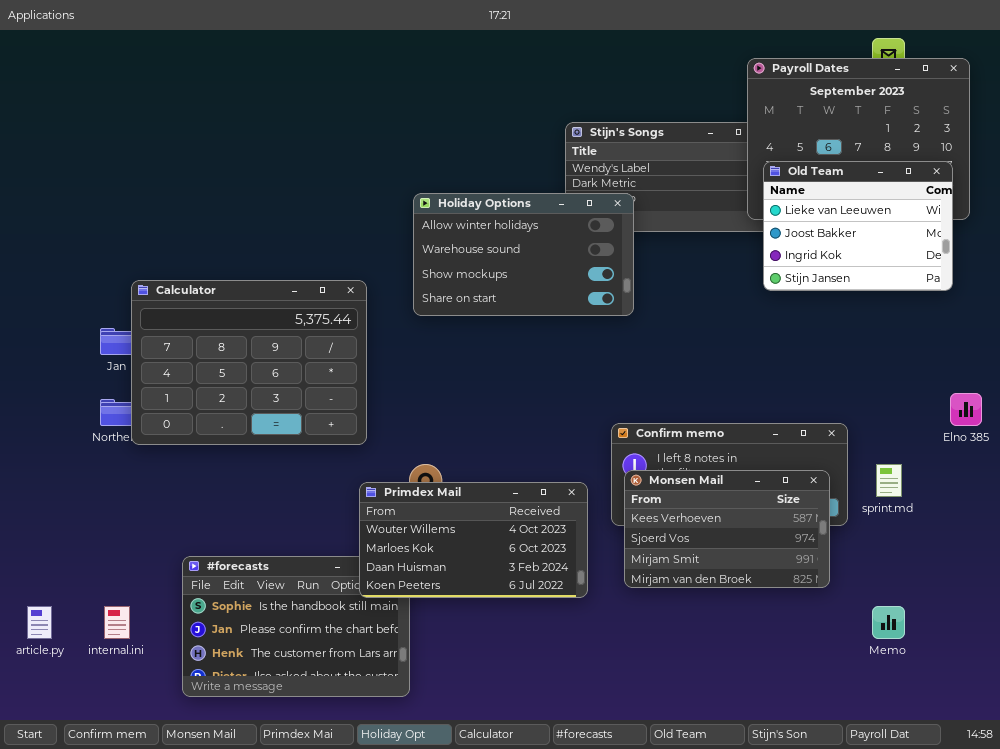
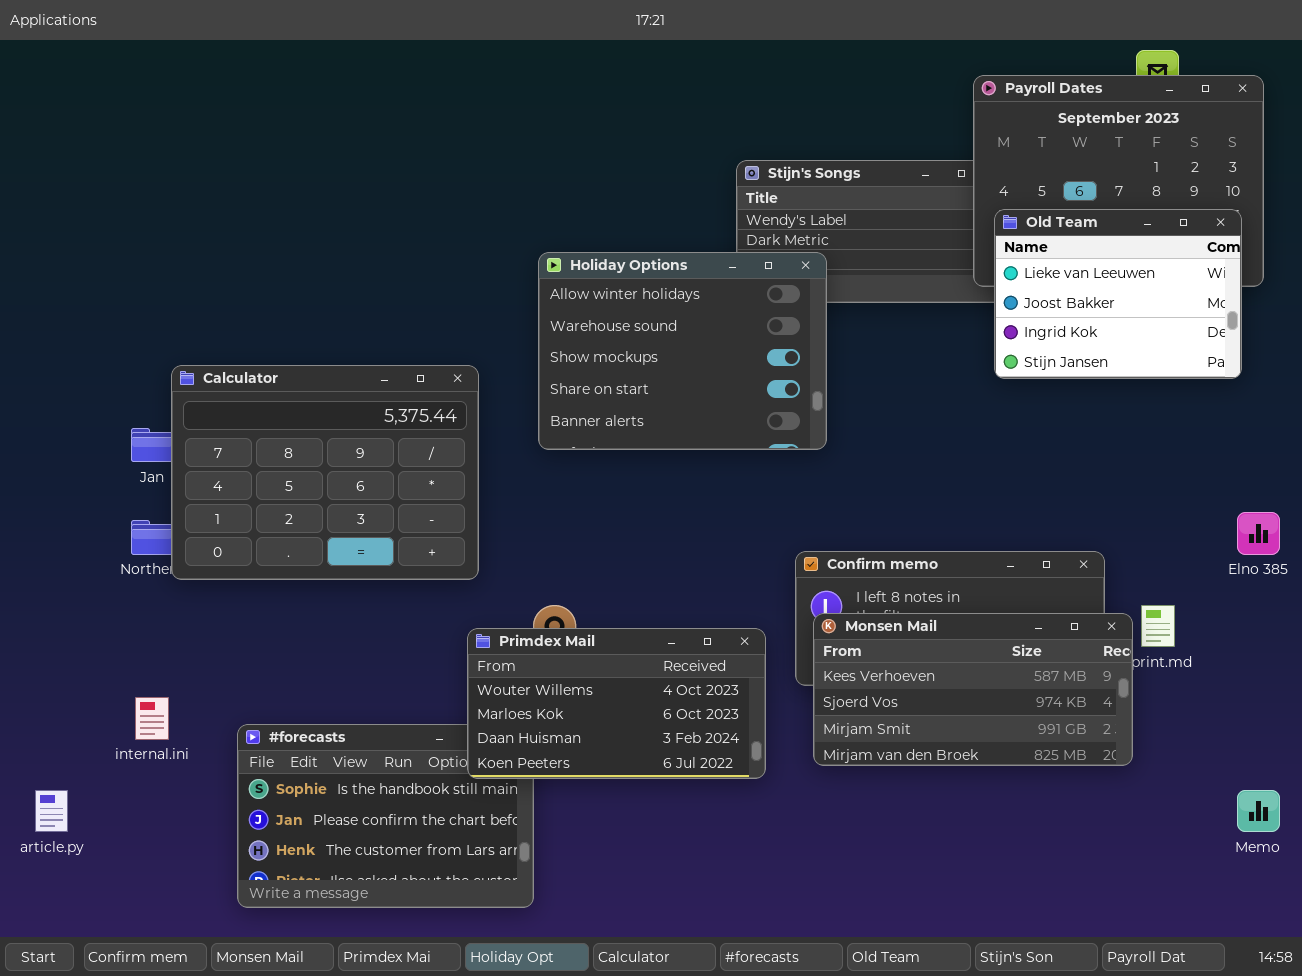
Holiday Options: [413,193,634,316] -> [538,252,827,450], resized
Monsen Mail: [624,470,830,588] -> [813,613,1133,766], resized
internal.ini: [104,606,130,639] -> [135,697,169,740], moved
Memo: [872,606,905,639] -> [1237,790,1280,832], moved

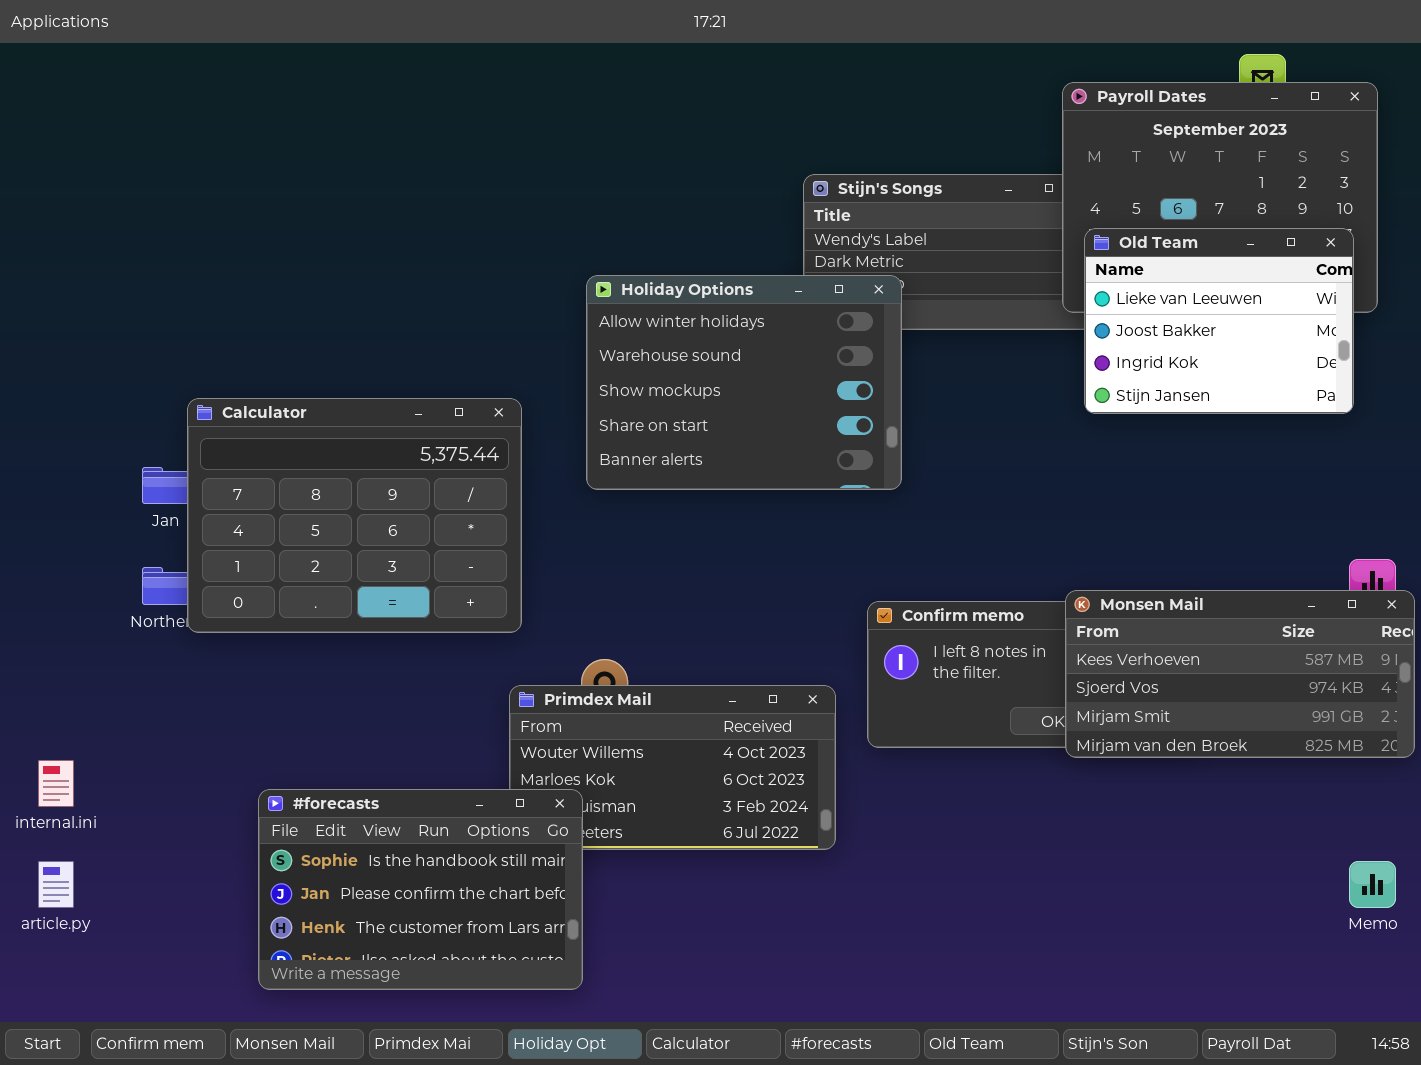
Monsen Mail: [813,613,1133,766] -> [1065,590,1415,758], moved
internal.ini: [135,697,169,740] -> [38,760,74,807], moved
#forecasts: [237,724,534,908] -> [258,789,583,990], raised

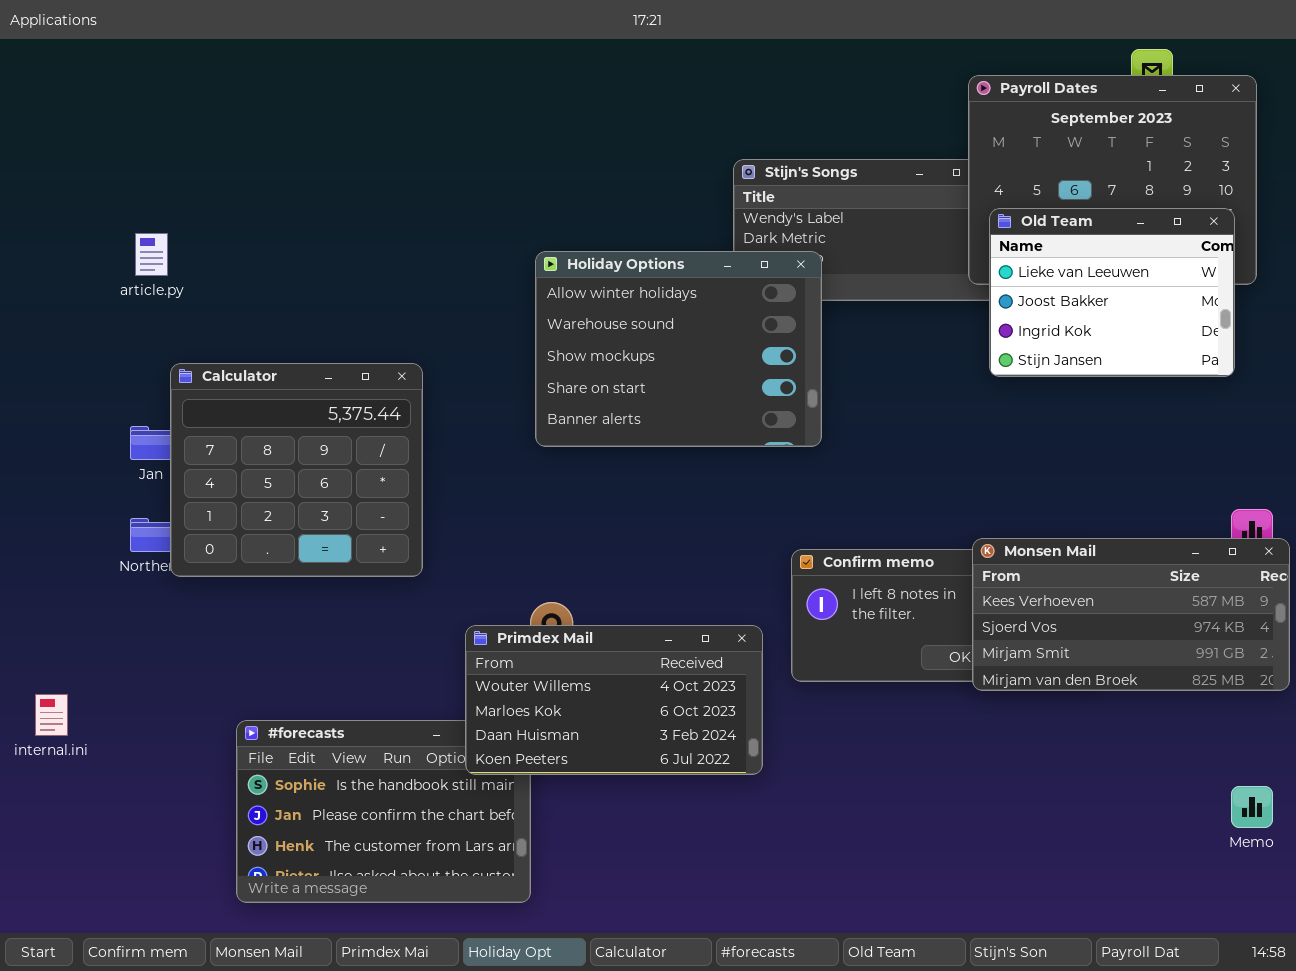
Calculator: [187,398,522,633] -> [170,363,423,577], resized
Primdex Mail: [509,685,836,850] -> [465,625,763,775], raised
article.py: [38,861,74,908] -> [135,233,168,276], moved

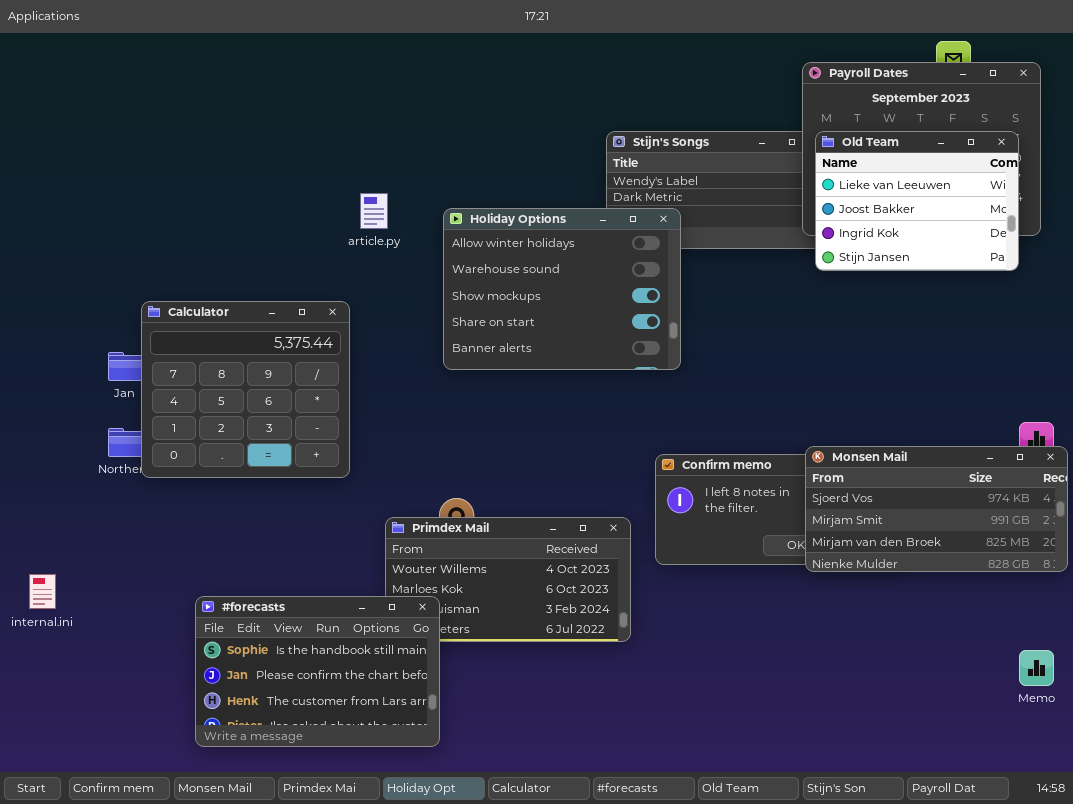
Old Team: [989,208,1235,377] -> [815,131,1019,271], moved
article.py: [135,233,168,276] -> [360,193,388,229], moved
Monsen Mail: [972,538,1290,691] -> [805,446,1068,572], scrolled down 1 row
#forecasts: [236,720,531,903] -> [195,596,440,747], raised

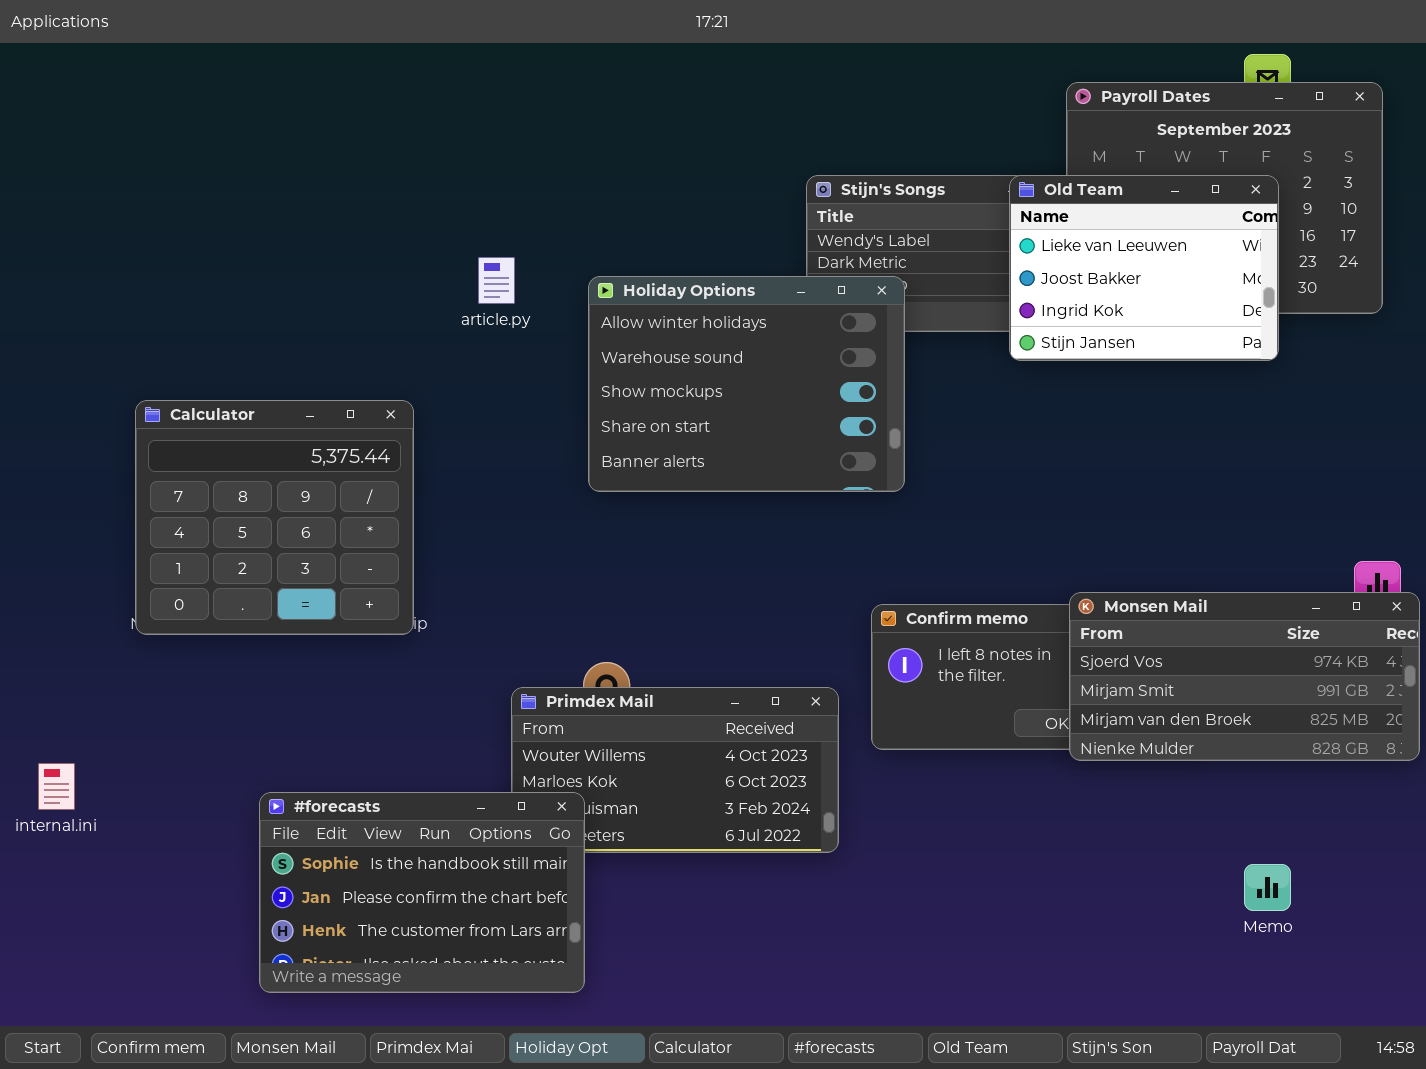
Old Team: [815,131,1019,271] -> [1009,175,1279,361], moved
Calculator: [141,301,350,478] -> [135,400,414,635], moved
Memo: [1019,650,1054,686] -> [1244,864,1291,911], moved

